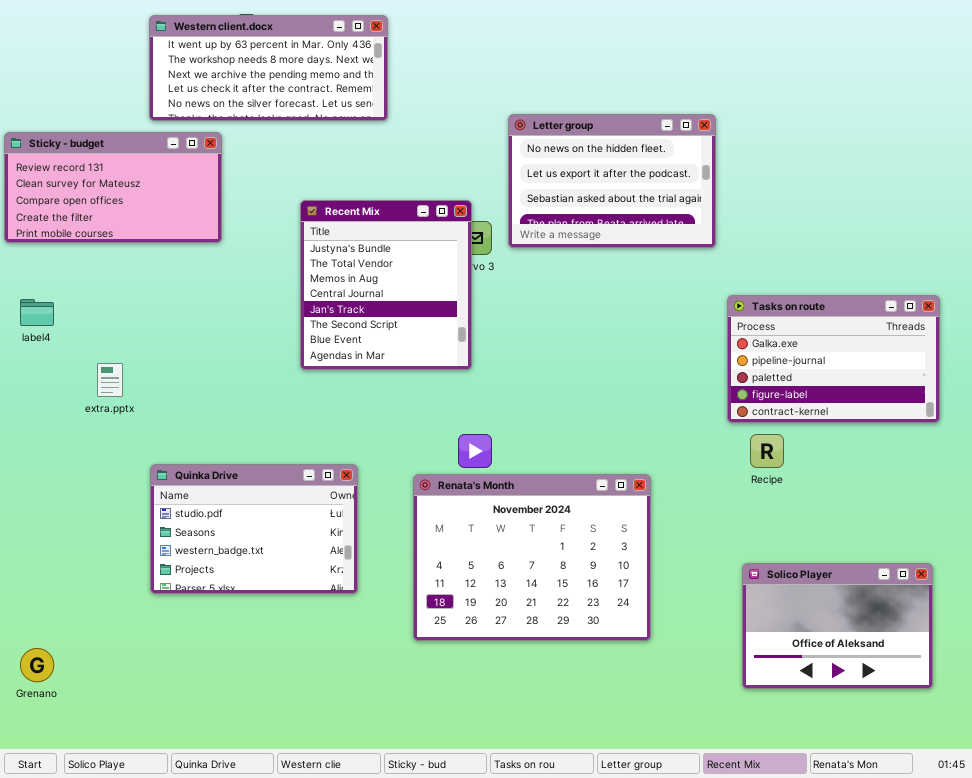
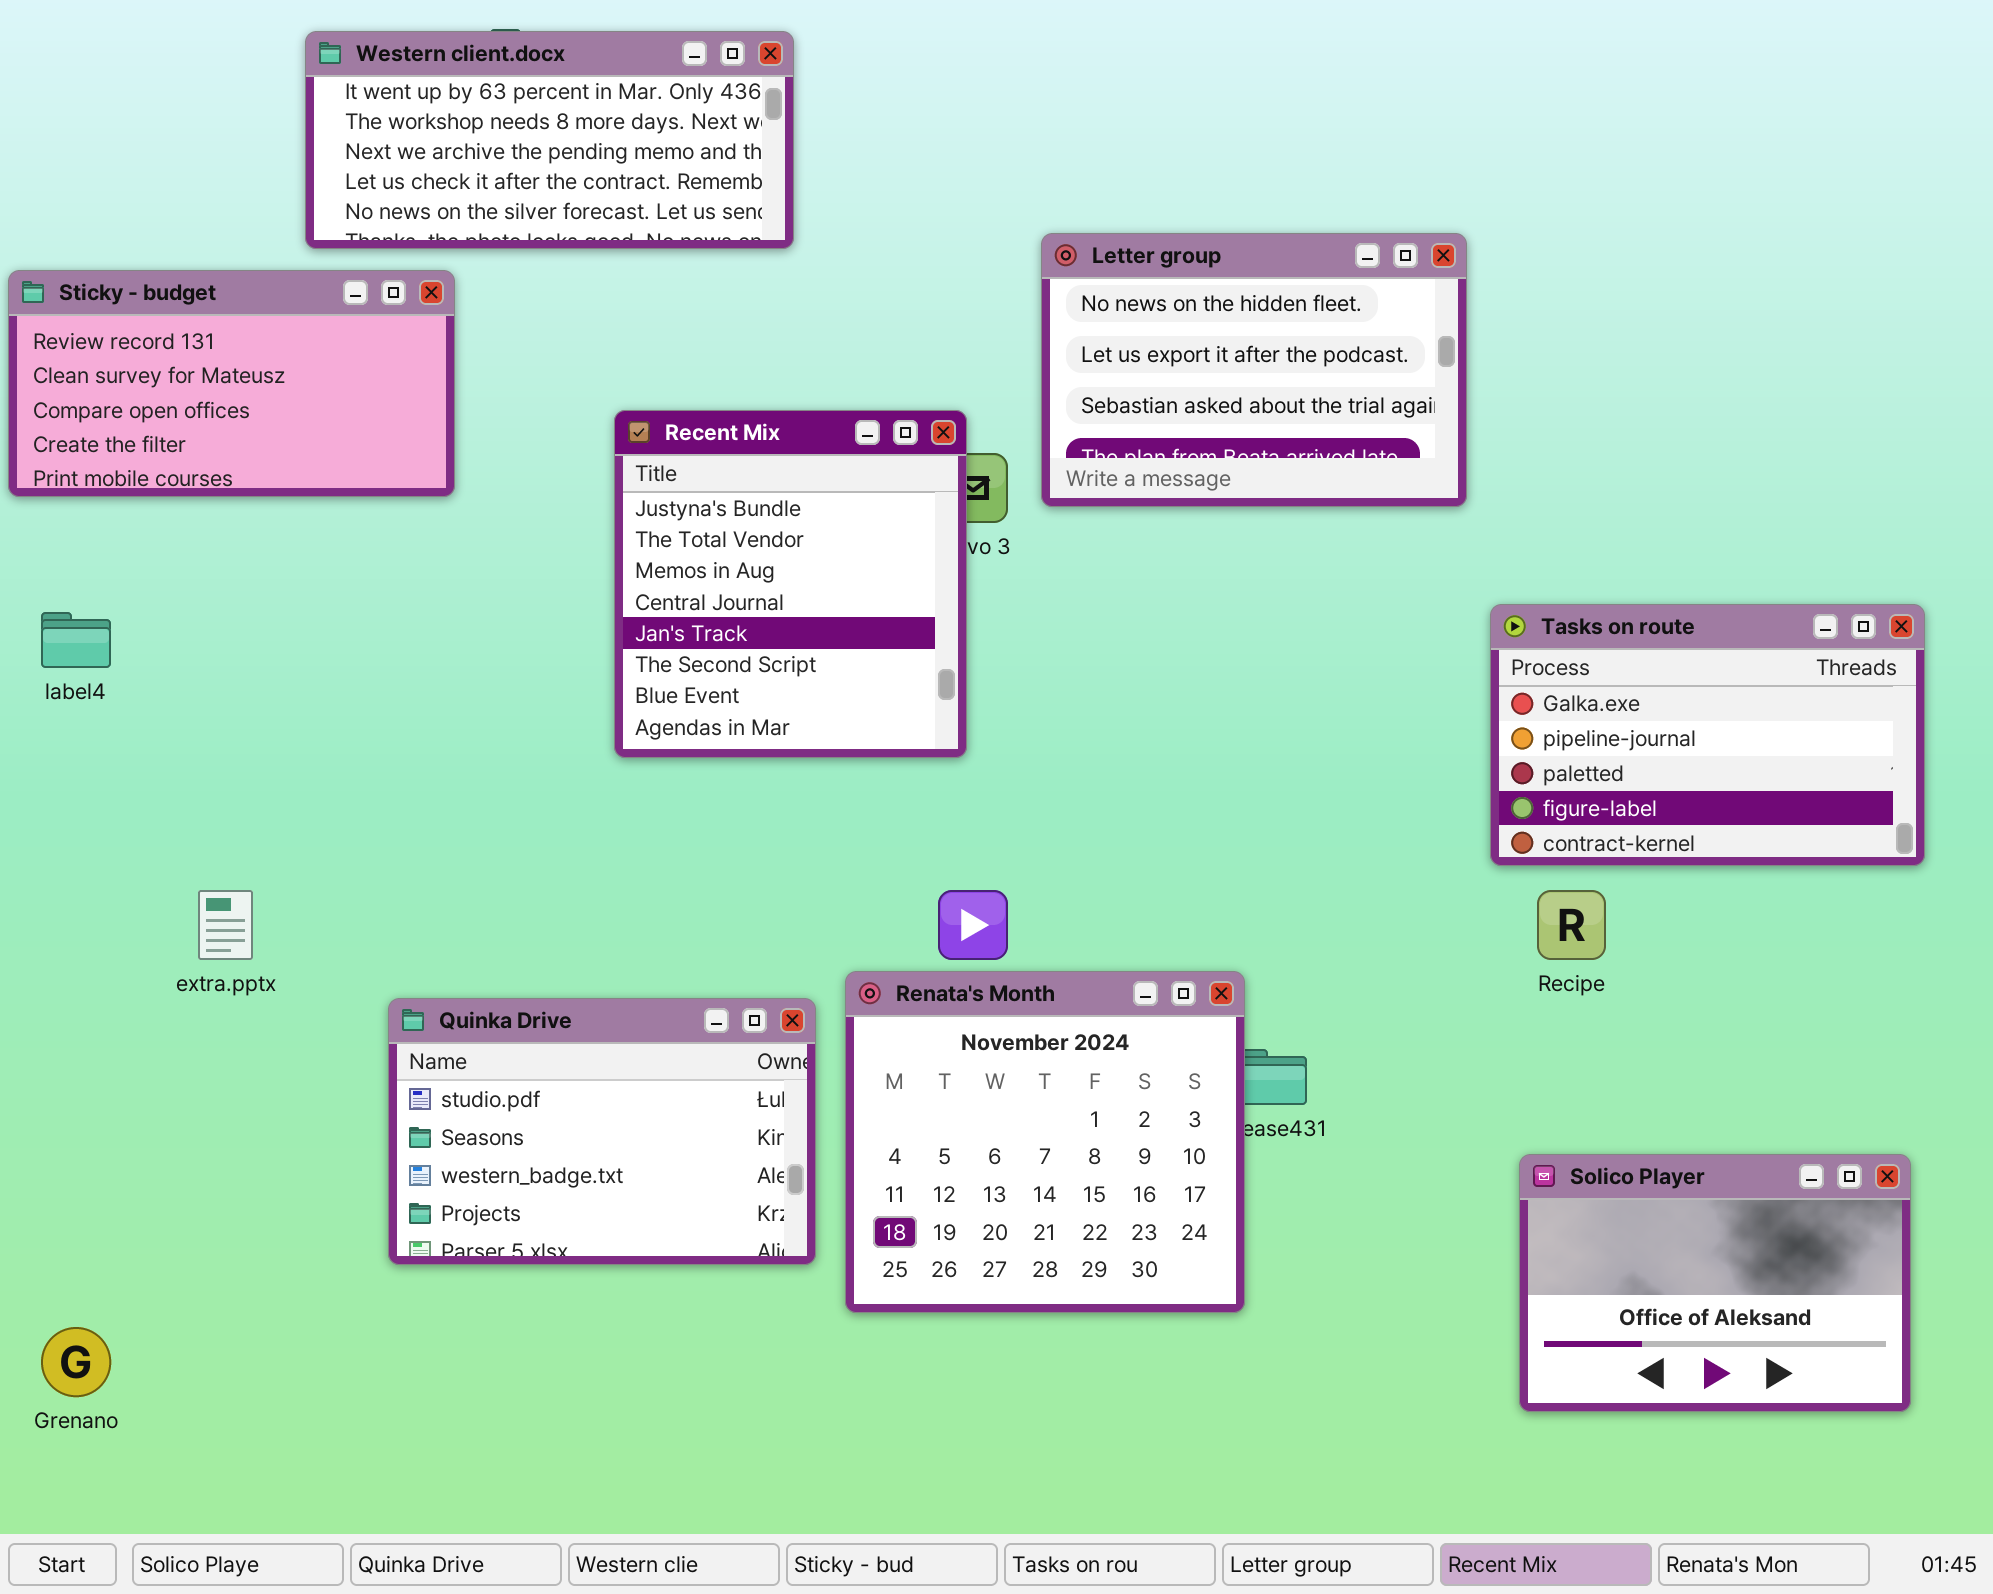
extra.pptx: [97,363,123,397] -> [198,890,253,960], moved
Quinka Drive: [150,464,358,594] -> [388,998,816,1265], moved
Renata's Month: [413,474,651,641] -> [845,971,1245,1313], resized

